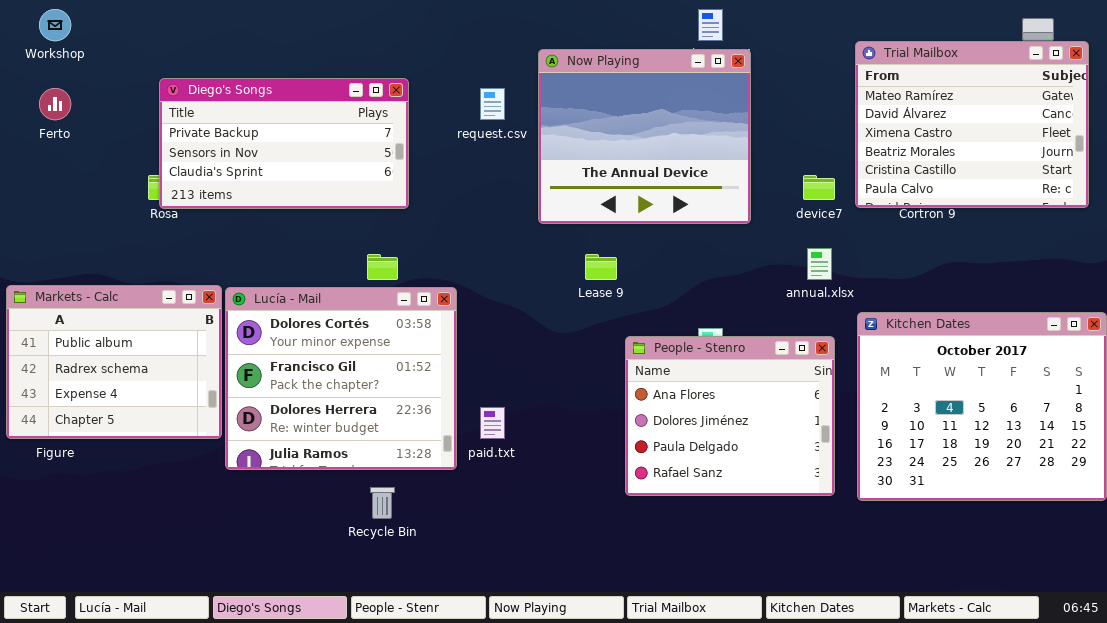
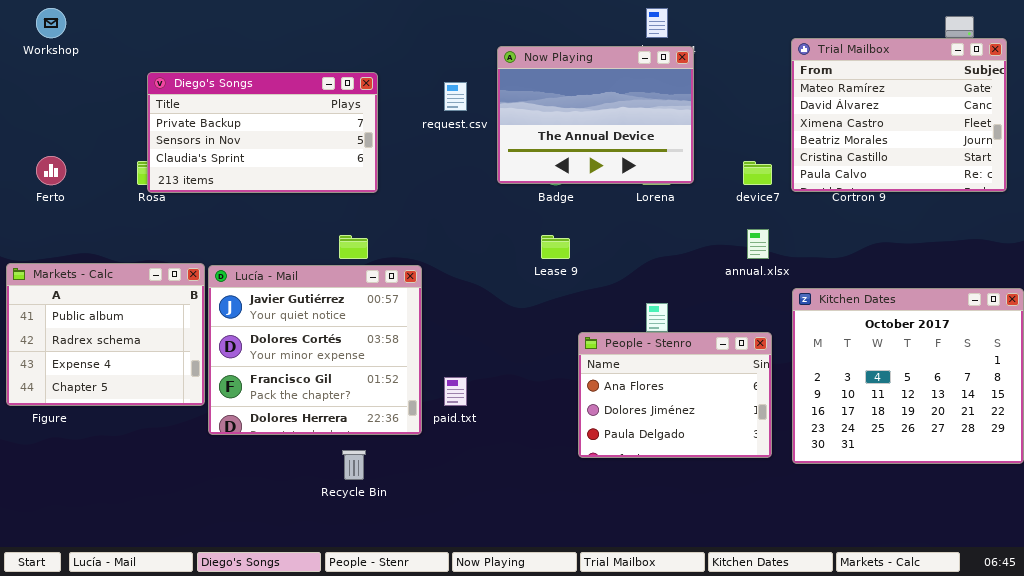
Now Playing: [538,49,751,224] -> [497,46,694,184], resized
Ferto: [39,88,71,120] -> [36,156,66,185], moved
Lucía - Mail: [225,287,457,470] -> [208,265,422,435], scrolled up 1 row
People - Stenro: [625,336,835,496] -> [578,332,772,458], resized

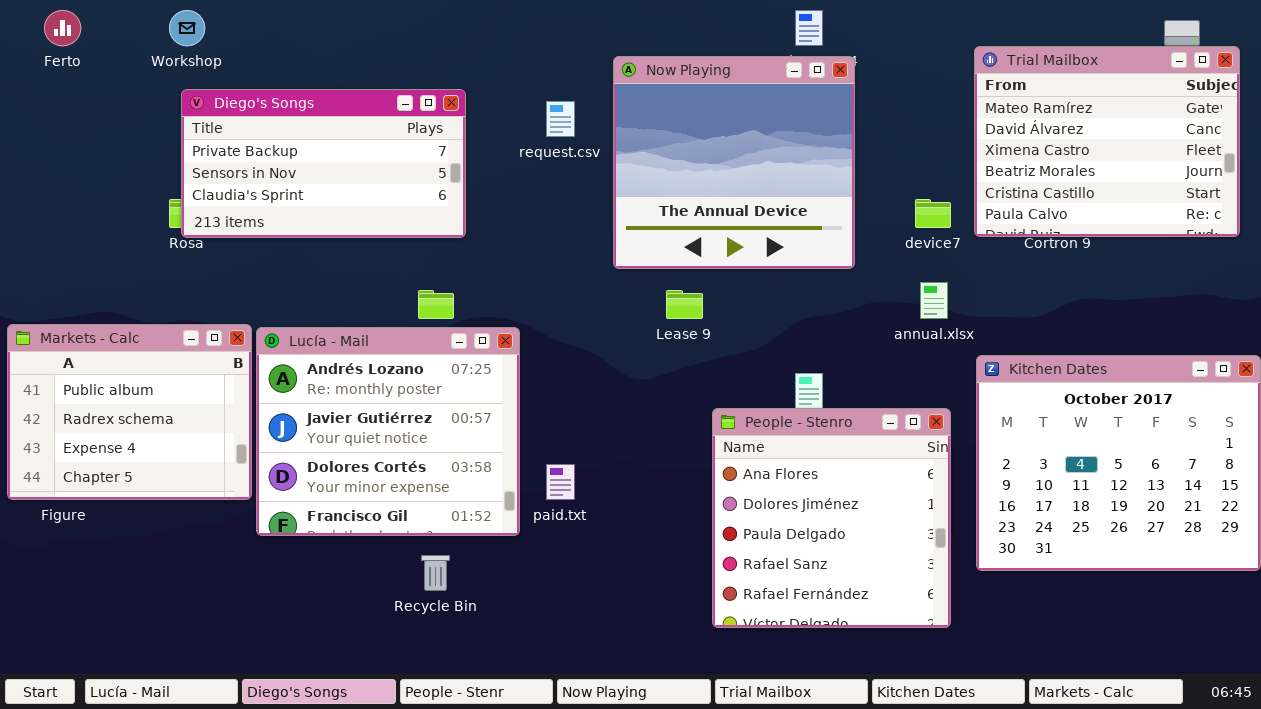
Workshop: [36,8,66,38] -> [169,10,205,46], moved
Now Playing: [497,46,694,184] -> [613,56,855,269], resized
Ferto: [36,156,66,185] -> [44,10,81,46], moved
Lucía - Mail: [208,265,422,435] -> [256,327,520,536], scrolled up 1 row
People - Stenro: [578,332,772,458] -> [712,408,951,628], resized

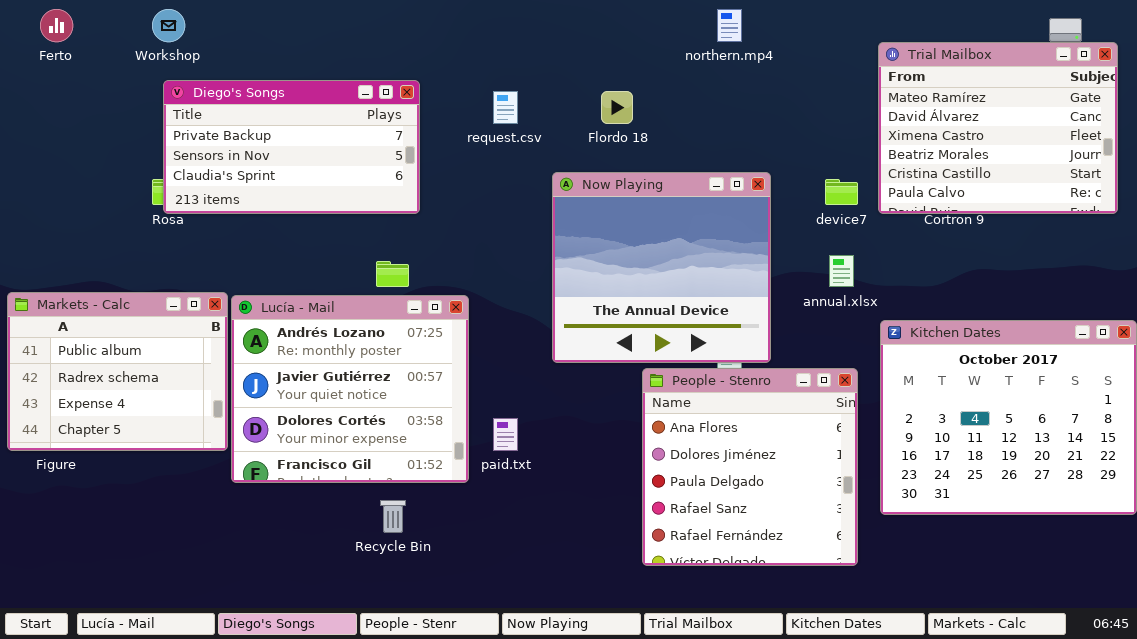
Now Playing: [613,56,855,269] -> [552,172,771,363], moved

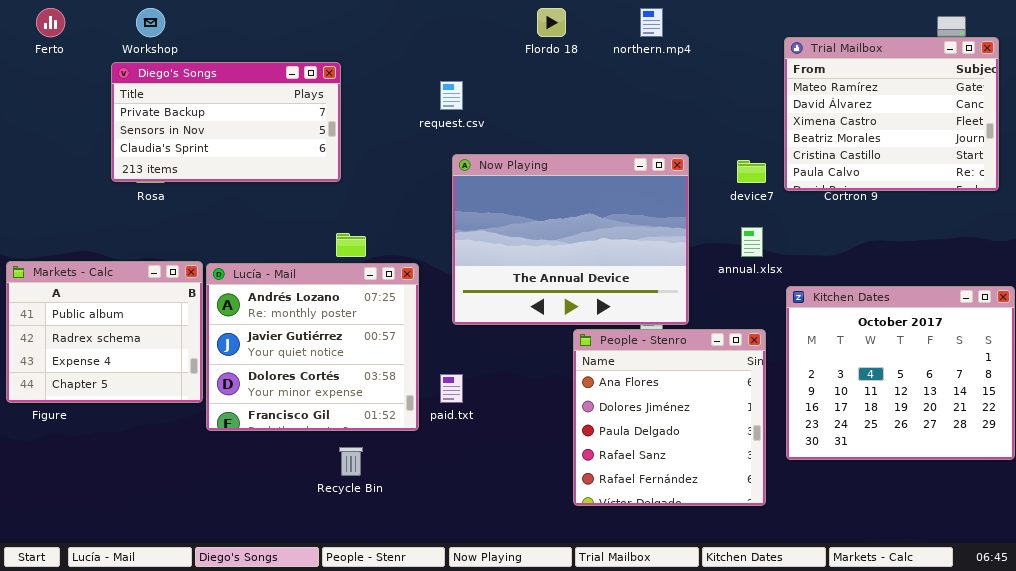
Diego's Songs: [163,80,420,214] -> [111,62,341,182], moved
Flordo 18: [601,91,633,124] -> [537,8,566,37], moved
Now Playing: [552,172,771,363] -> [452,154,689,325], resized

